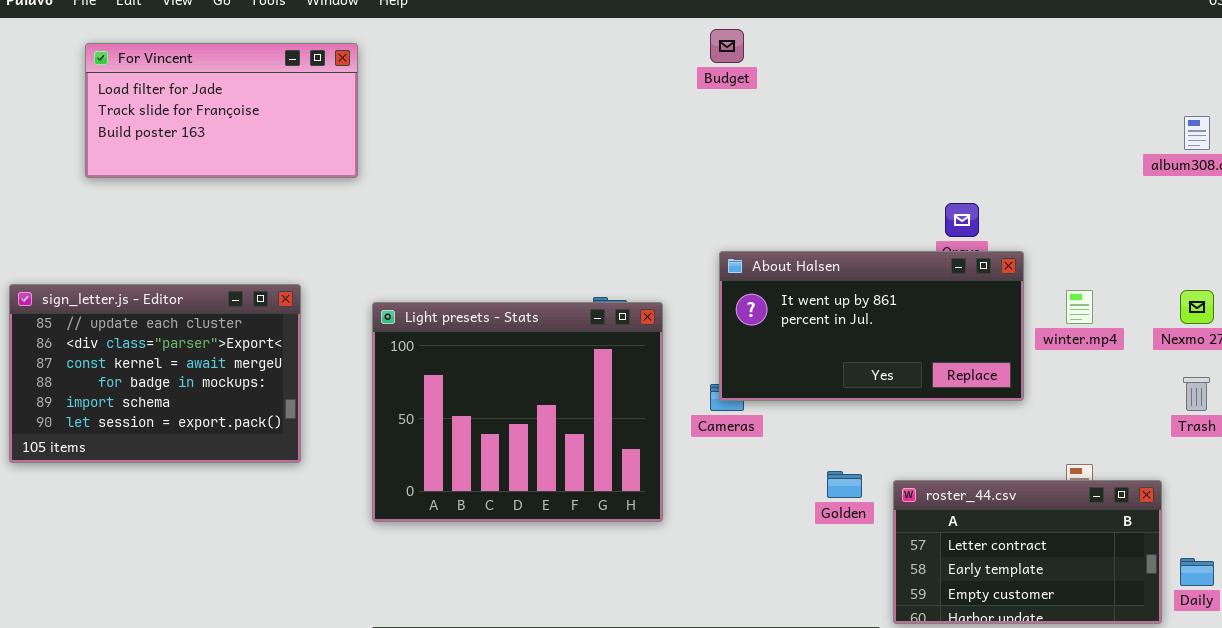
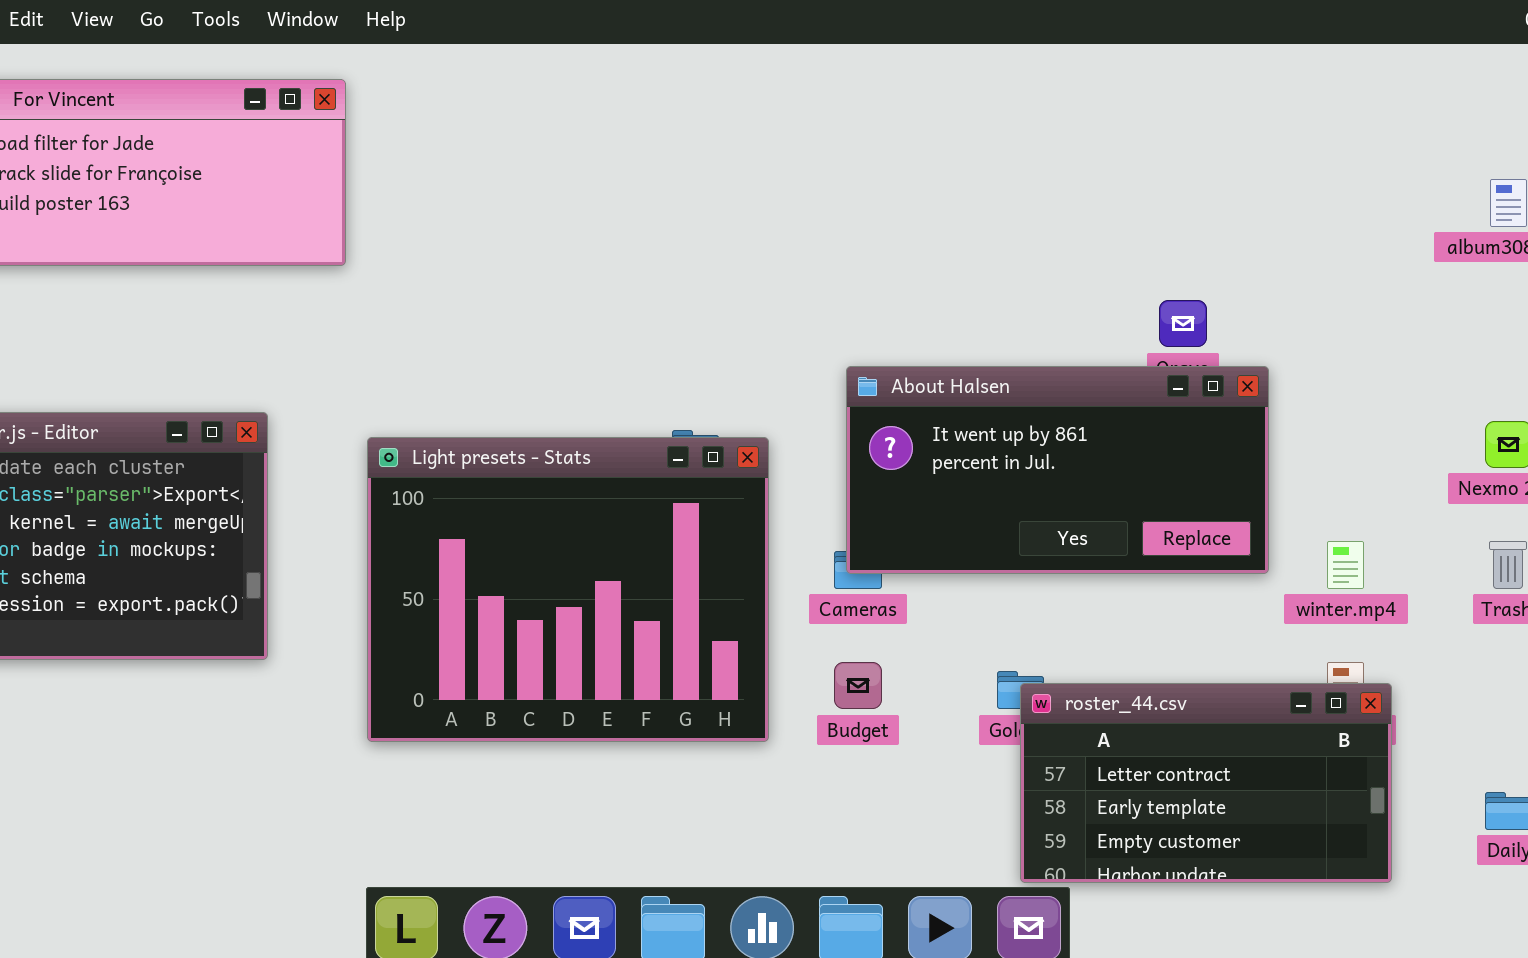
Budget: [710,29,744,63] -> [834,662,882,709], moved
winter.mp4: [1066,290,1093,324] -> [1327,541,1364,589], moved
roster_44.csv: [893,480,1162,624] -> [1020,683,1392,883], moved

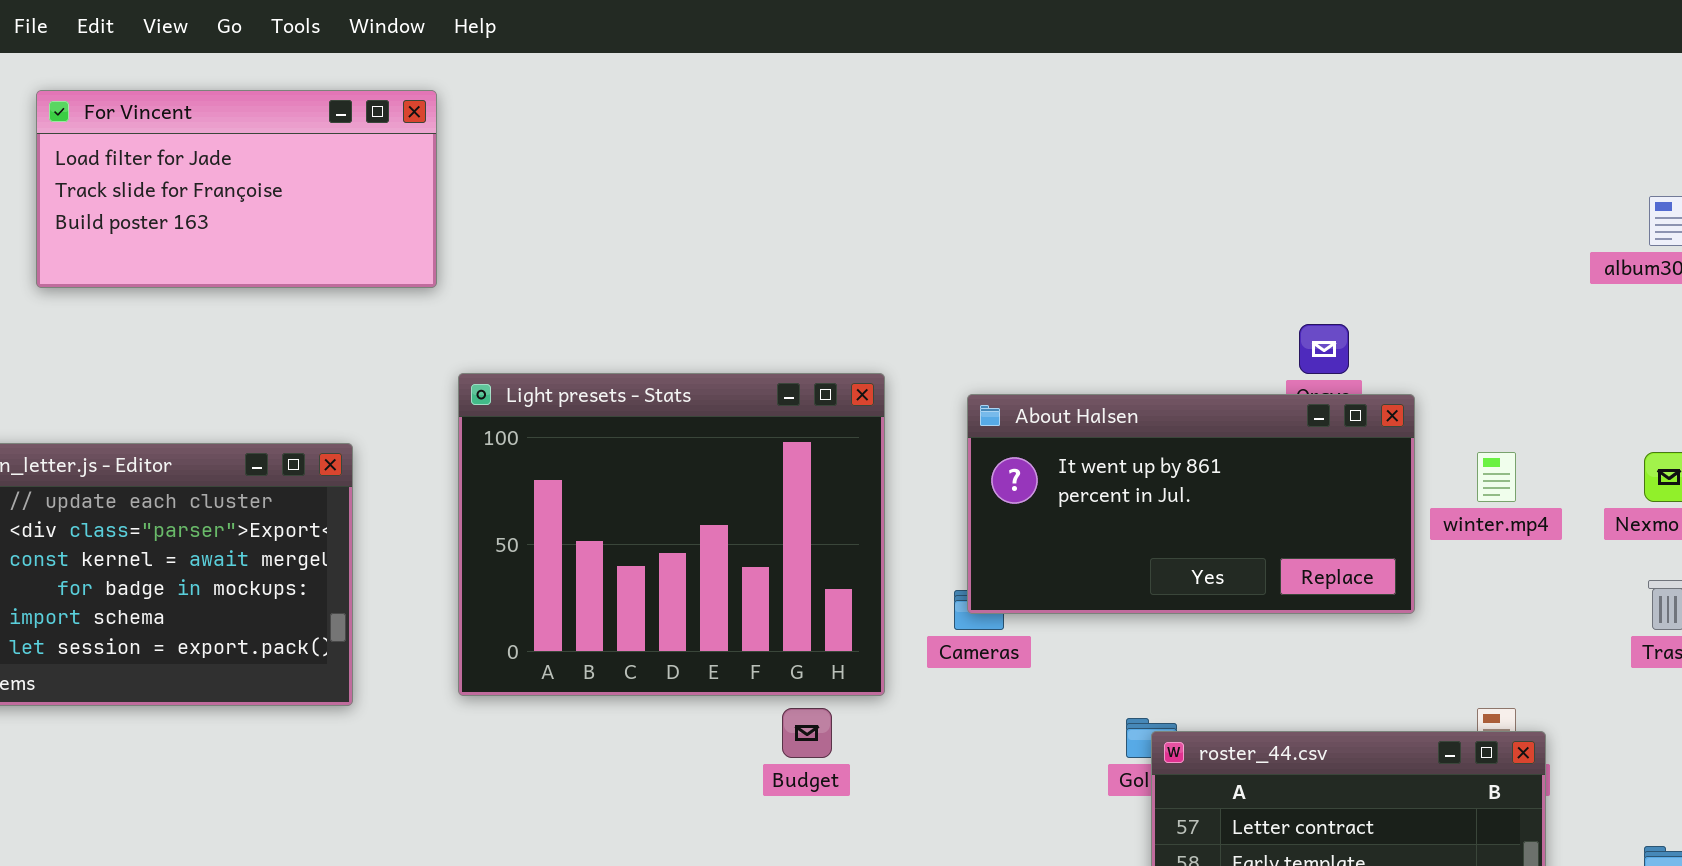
Light presets - Stats: [367,437,769,742] -> [458,373,885,696], moved
winter.mp4: [1327,541,1364,589] -> [1477,452,1516,502], moved
Budget: [834,662,882,709] -> [782,708,832,758], moved

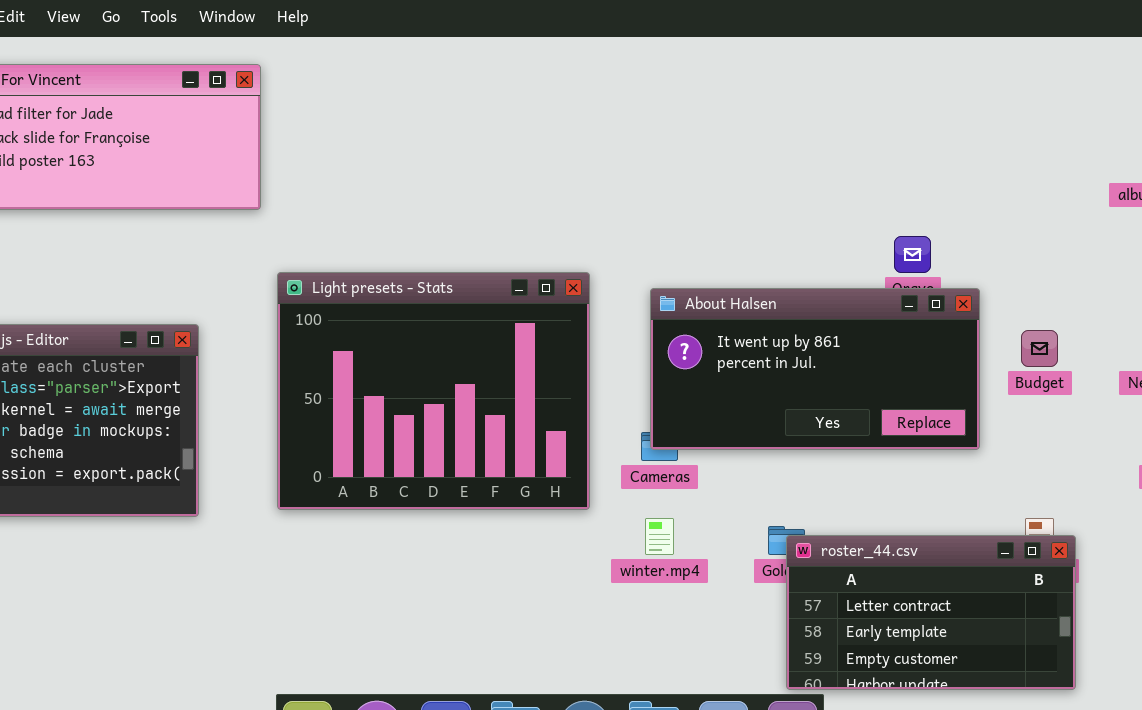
winter.mp4: [1477,452,1516,502] -> [645,518,674,555], moved
Budget: [782,708,832,758] -> [1021,330,1058,367], moved

